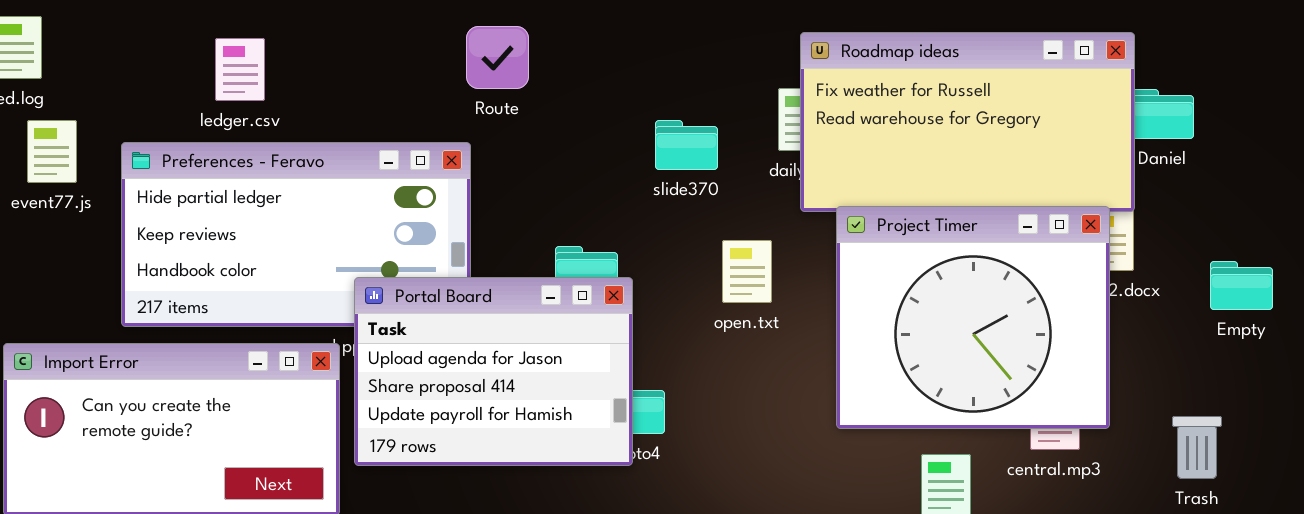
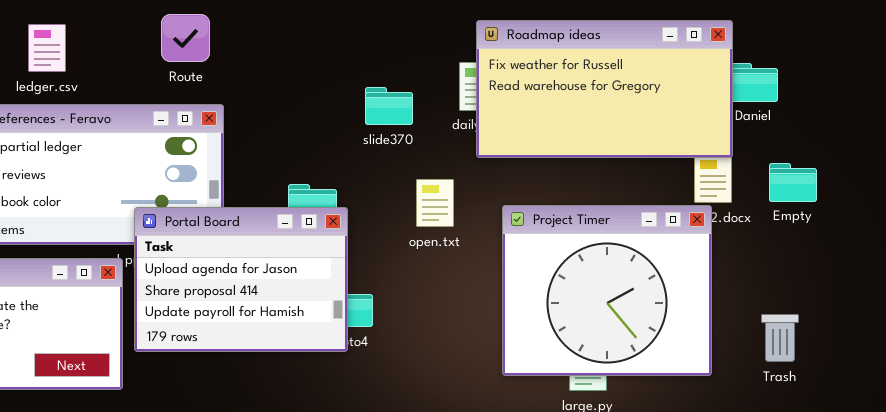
Route: [466,26,529,89] -> [161,14,210,62], moved
Project Timer: [836,206,1110,429] -> [502,205,712,376], moved
Empty: [1210,261,1273,310] -> [769,163,817,202], moved

